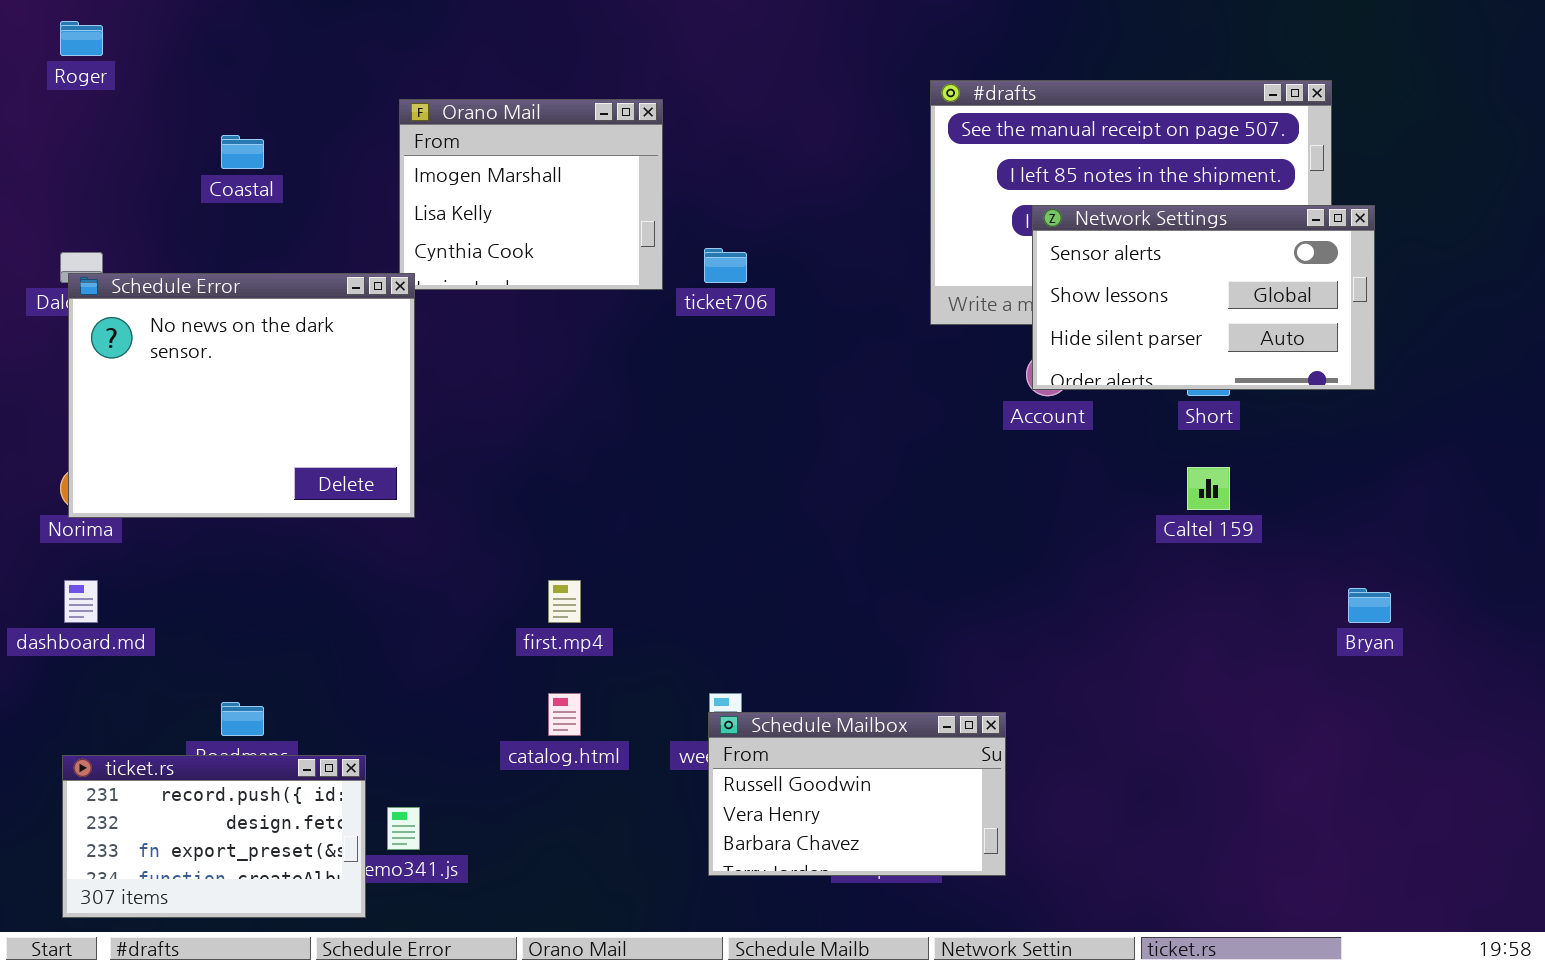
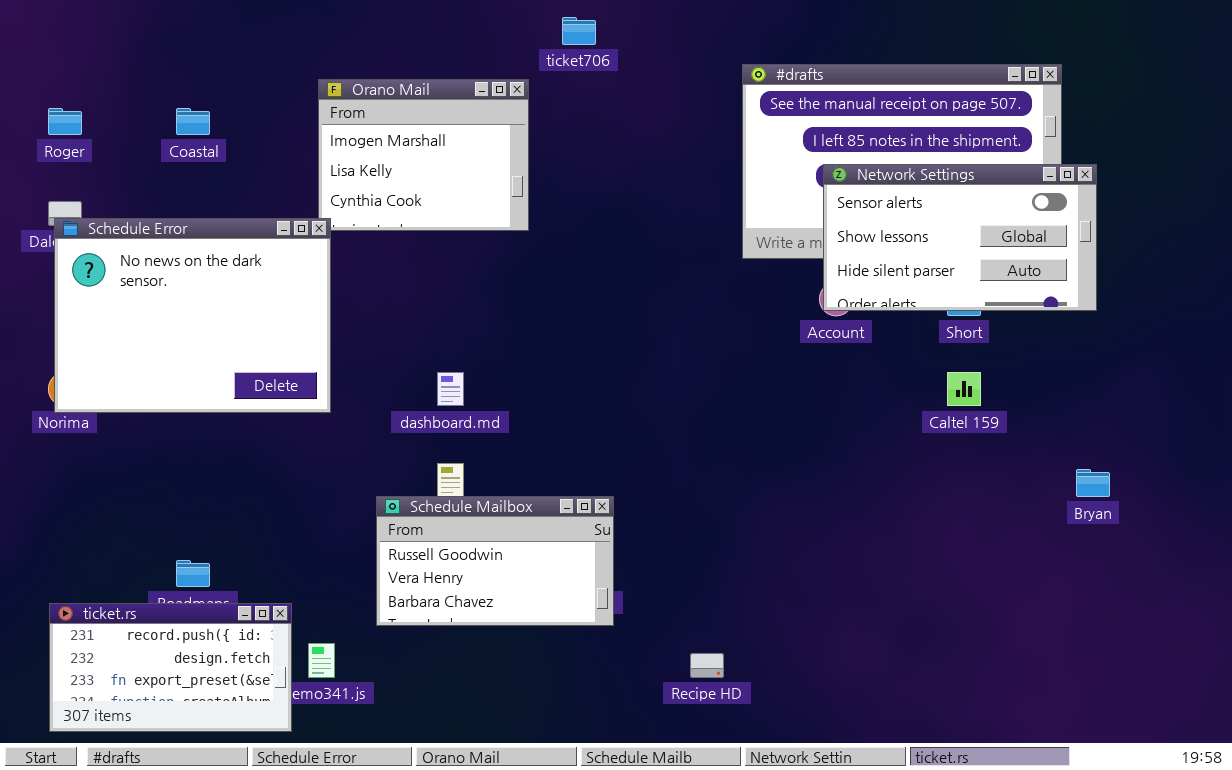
Roger: [60,21,103,56] -> [48,108,82,135], moved
ticket706: [704,248,747,283] -> [562,17,596,45], moved
dashboard.md: [64,580,98,623] -> [437,372,464,406], moved
Schedule Mailbox: [708,712,1006,876] -> [376,496,614,626], moved

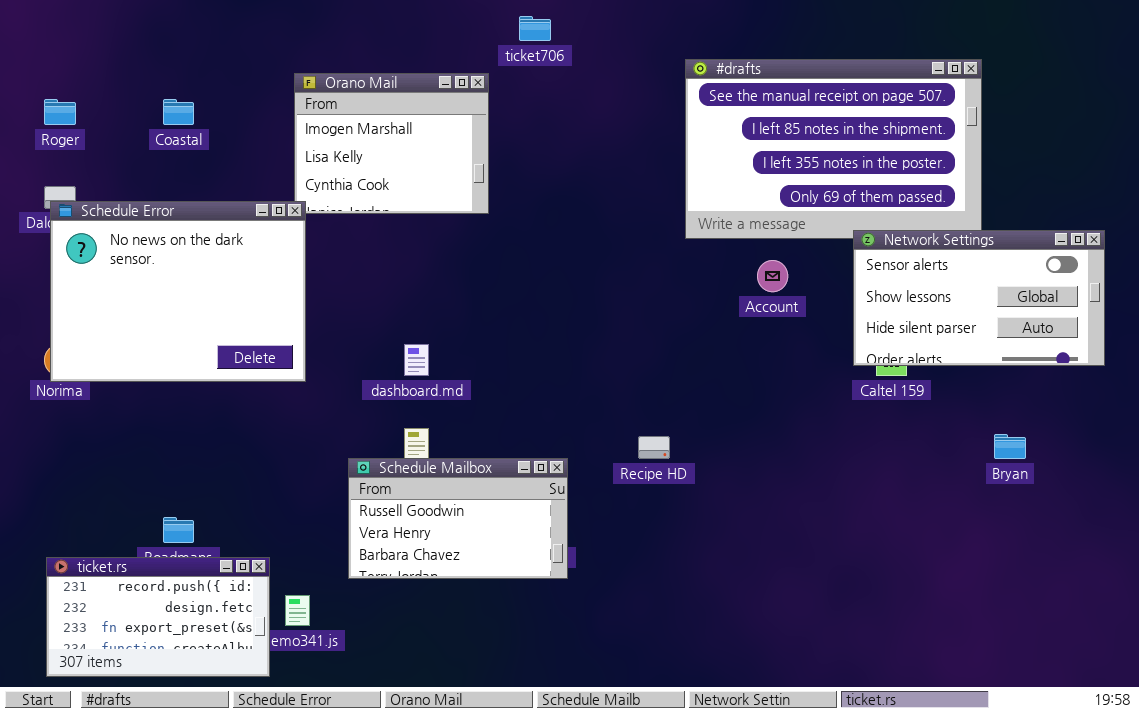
Network Settings: [823,164,1097,311] -> [853,230,1105,366], moved
Recipe HD: [690,653,724,678] -> [638,436,670,459], moved

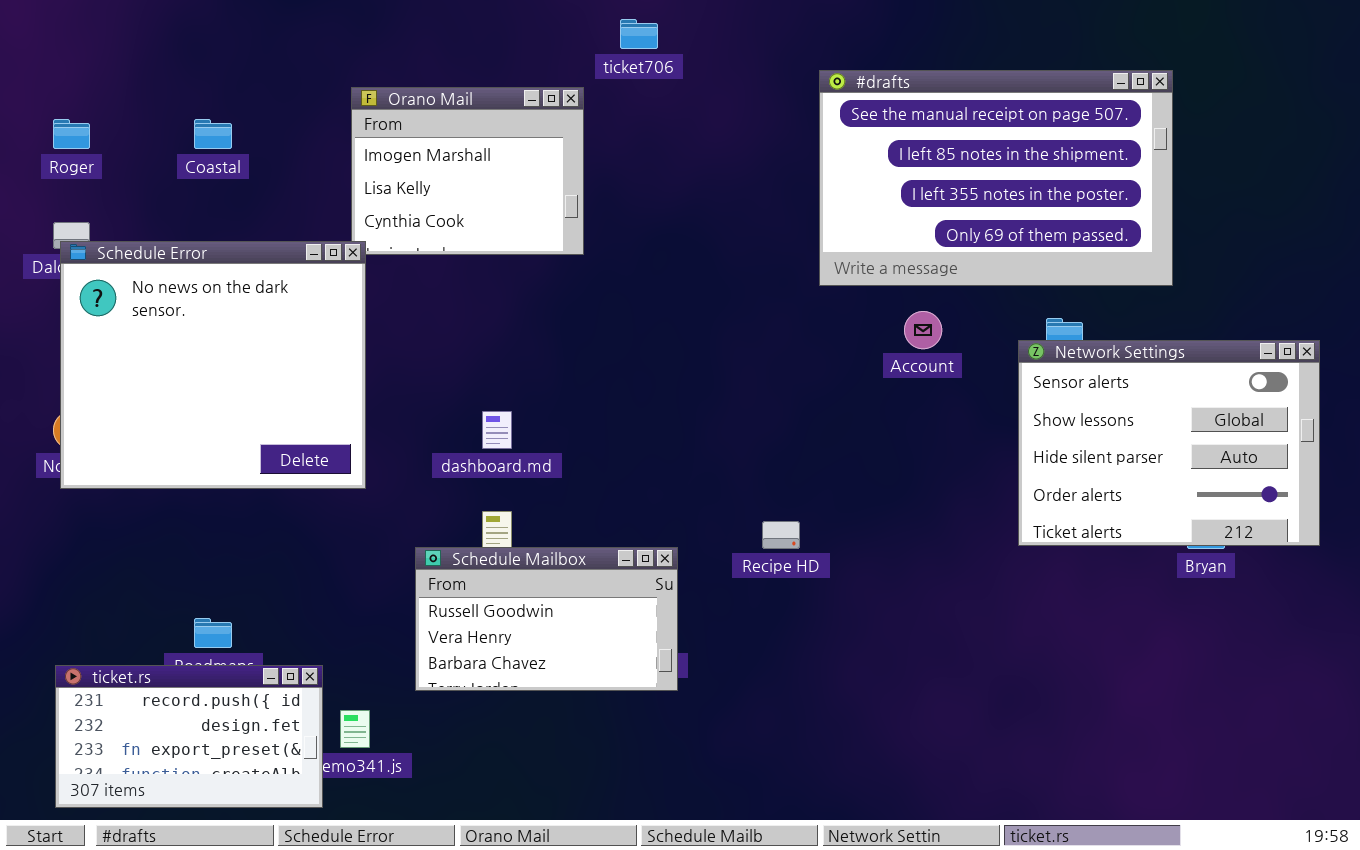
Schedule Error: [50,201,306,382] -> [60,241,366,489], resized
Network Settings: [853,230,1105,366] -> [1018,340,1320,546], moved, resized

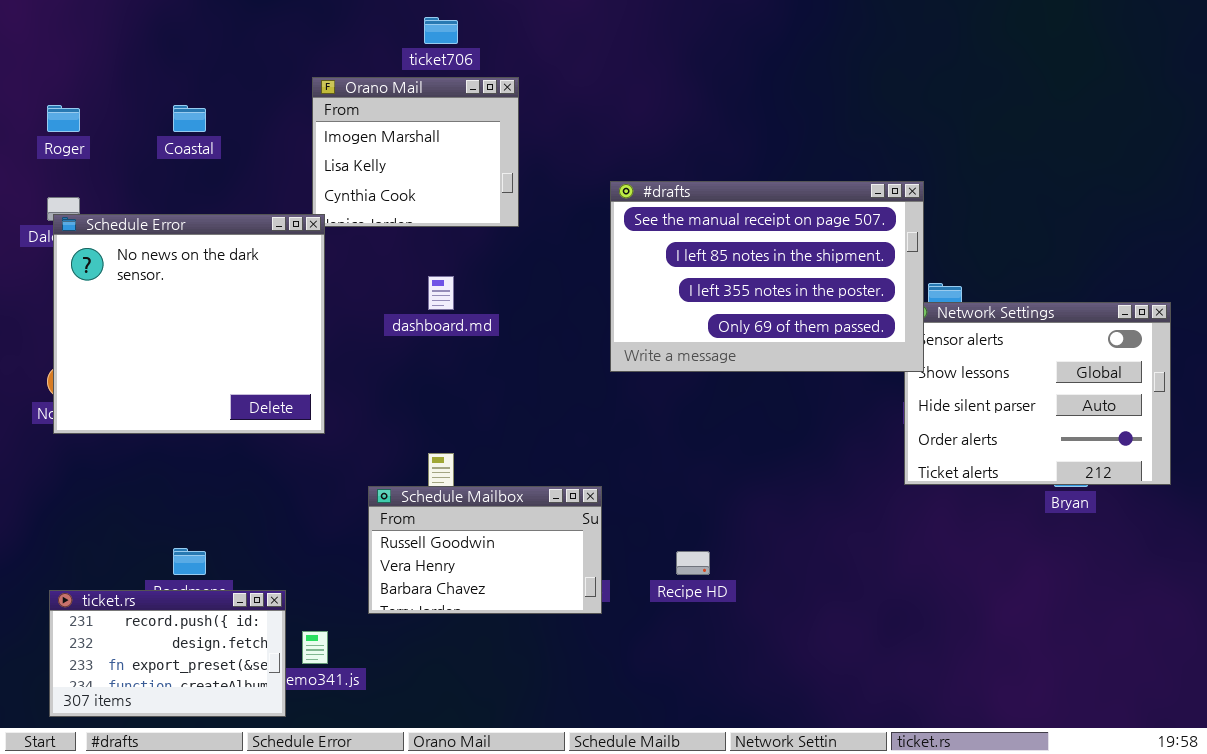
ticket706: [620,19,658,49] -> [424,17,458,44], moved
#drafts: [819,70,1173,286] -> [610,181,924,372], moved
dashboard.md: [482,411,512,449] -> [428,276,454,310], moved
Recipe HD: [762,521,800,549] -> [676,551,710,575], moved

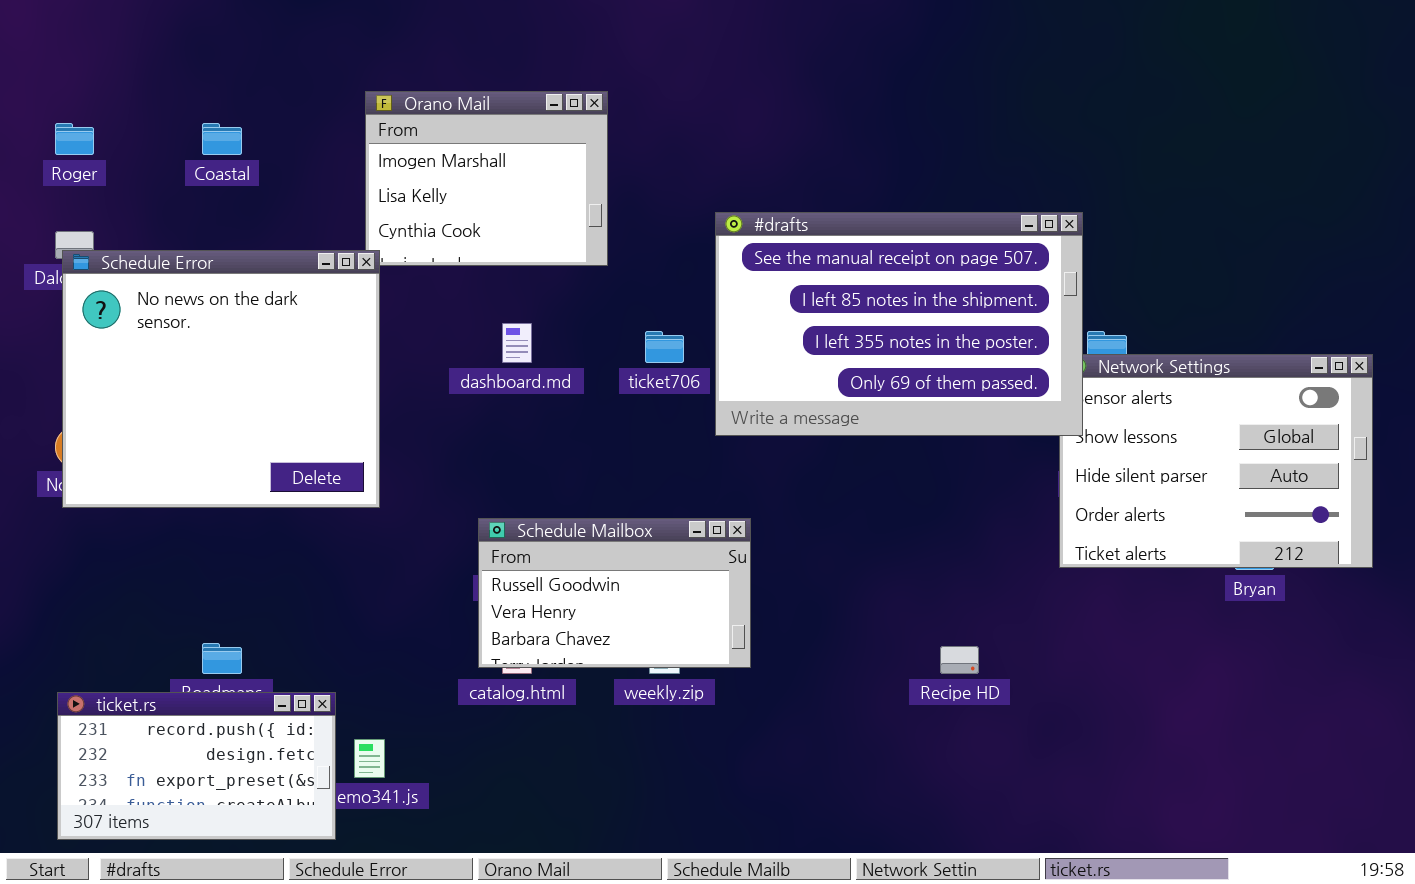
ticket706: [424,17,458,44] -> [645,331,684,363], moved
Schedule Mailbox: [368,486,602,614] -> [478,518,751,668], moved
Recipe HD: [676,551,710,575] -> [940,646,979,674], moved

